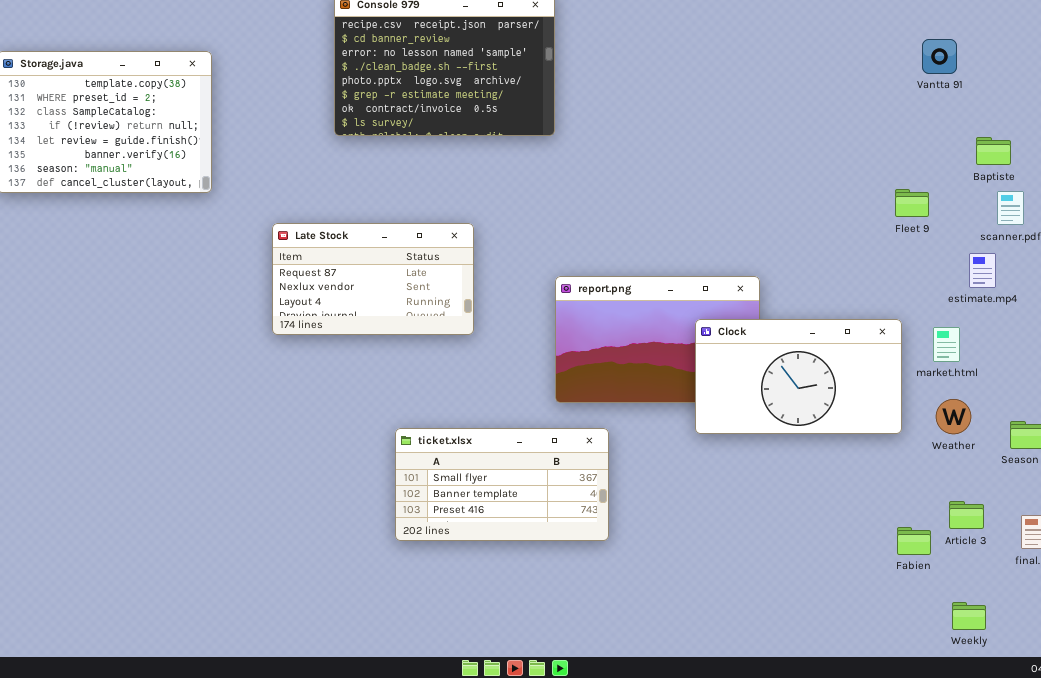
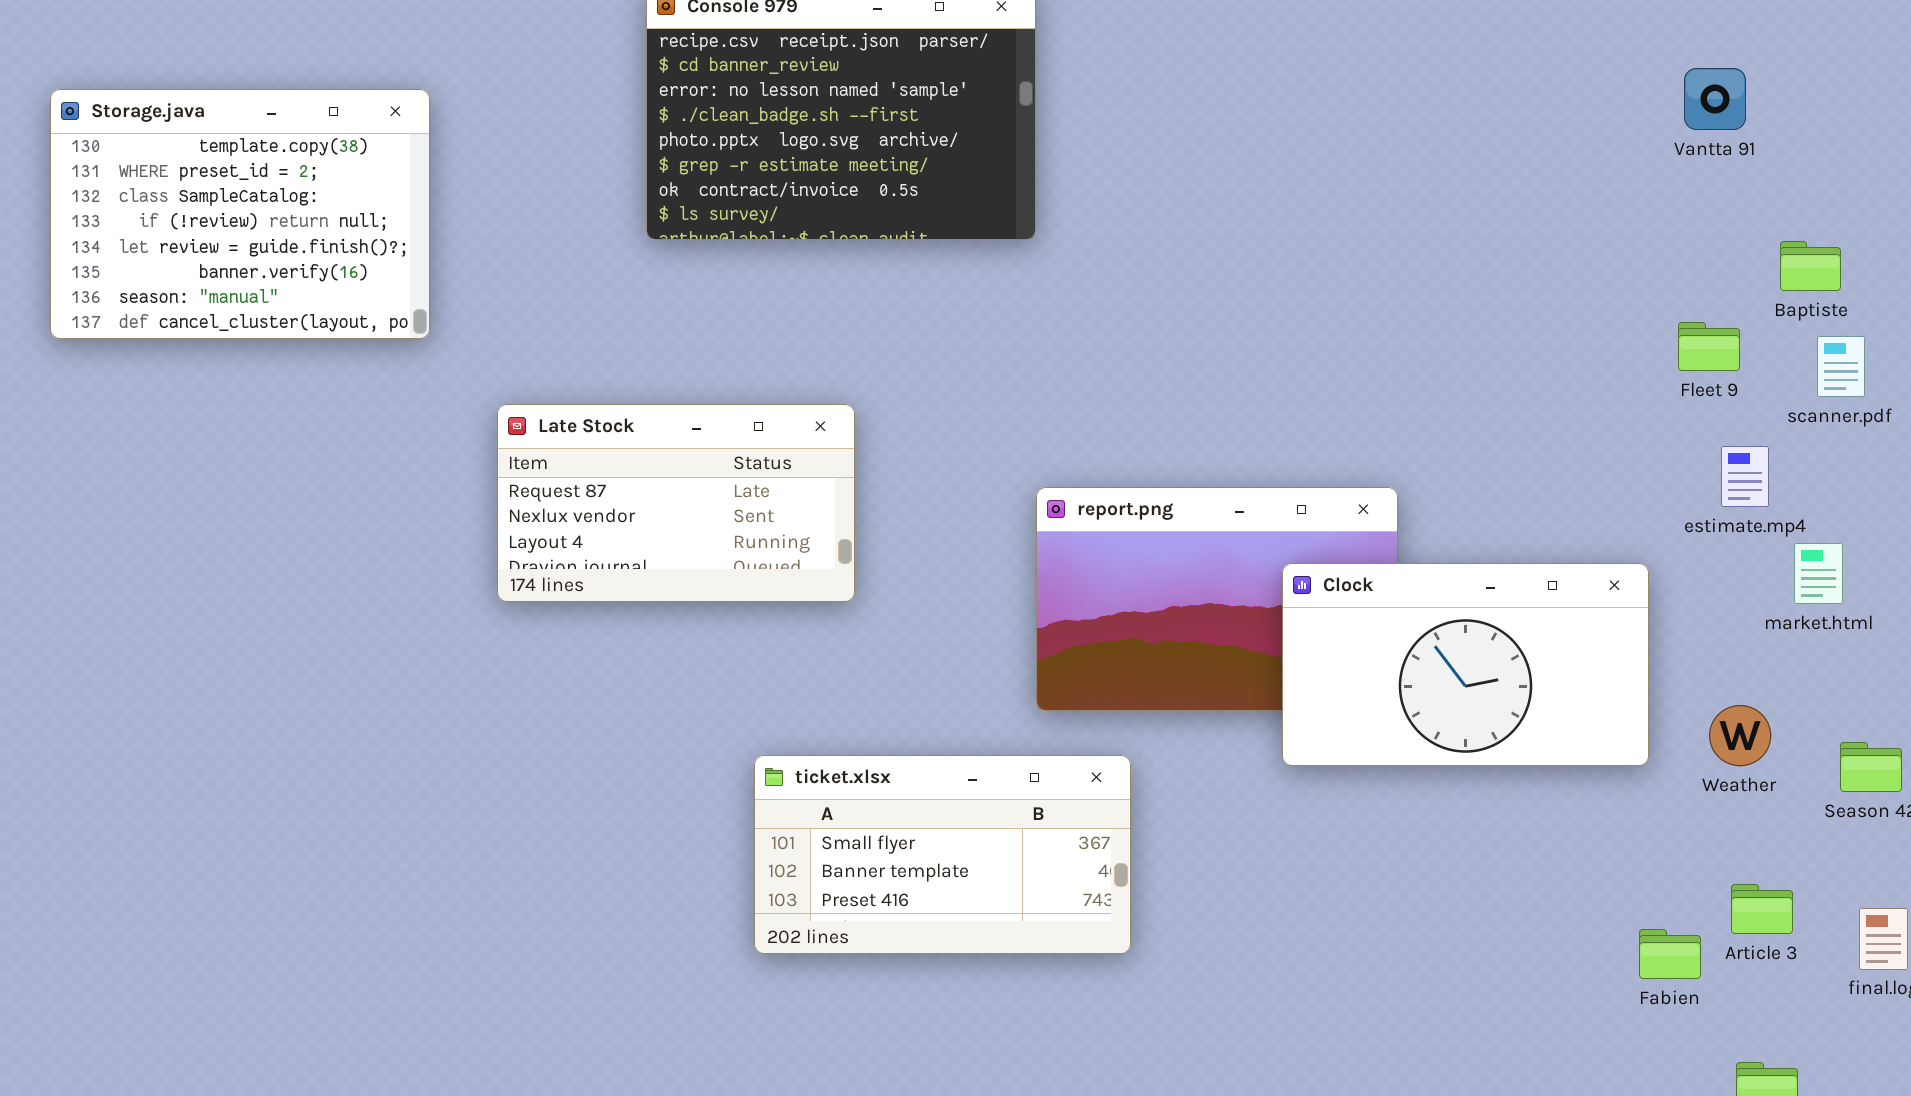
Fleet 9: [895,189,929,217] -> [1678,322,1740,371], moved
Late Stock: [272,223,474,335] -> [497,404,855,602], moved
estimate.mp4: [969,253,996,288] -> [1721,446,1769,507], moved
market.html: [933,327,960,362] -> [1794,543,1843,604], moved

